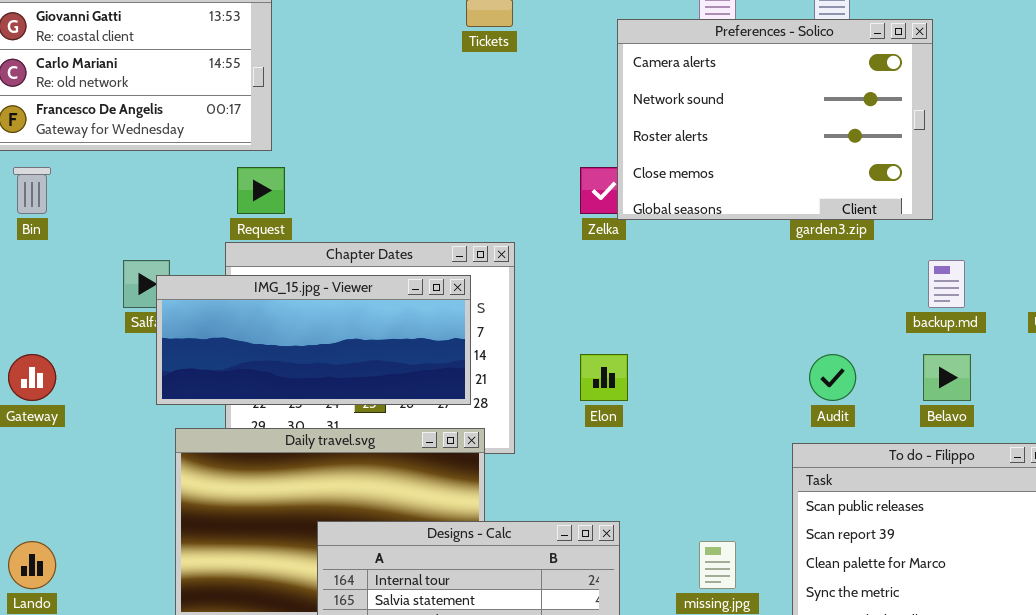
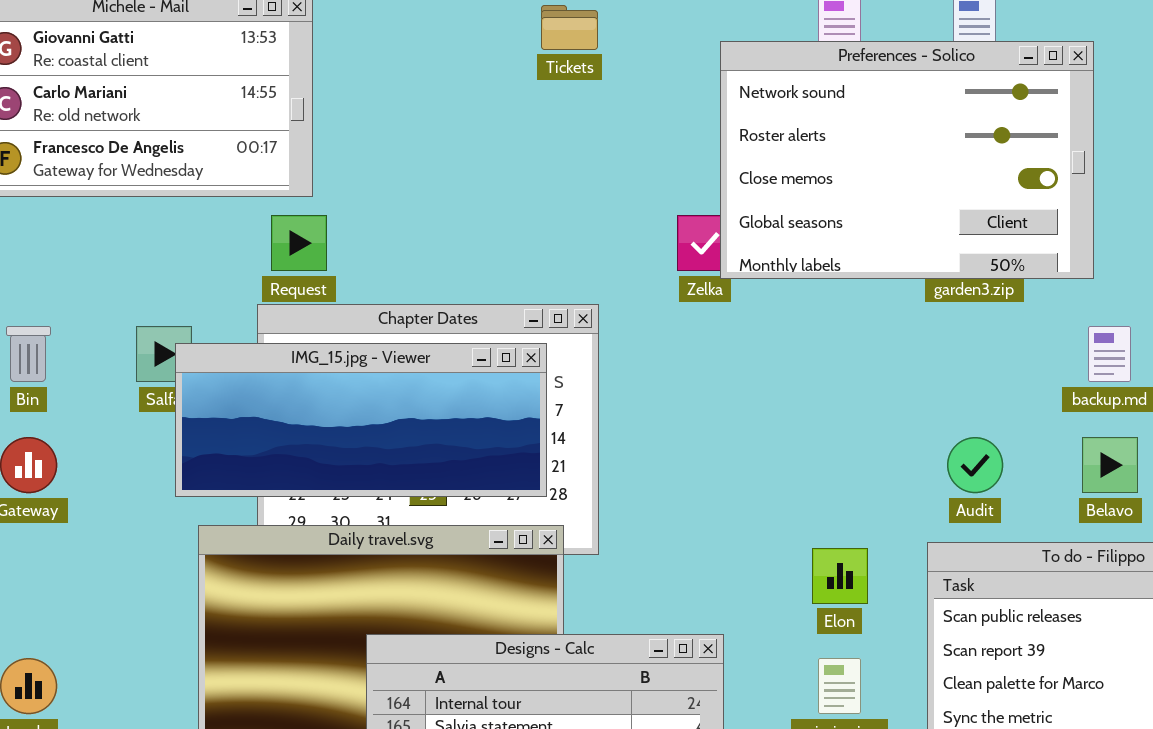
Preferences - Solico: [617,19,933,220] -> [720,41,1094,279], scrolled down 1 row
Bin: [13,167,51,214] -> [6,326,51,382], moved
Elon: [580,354,628,401] -> [812,548,868,604], moved

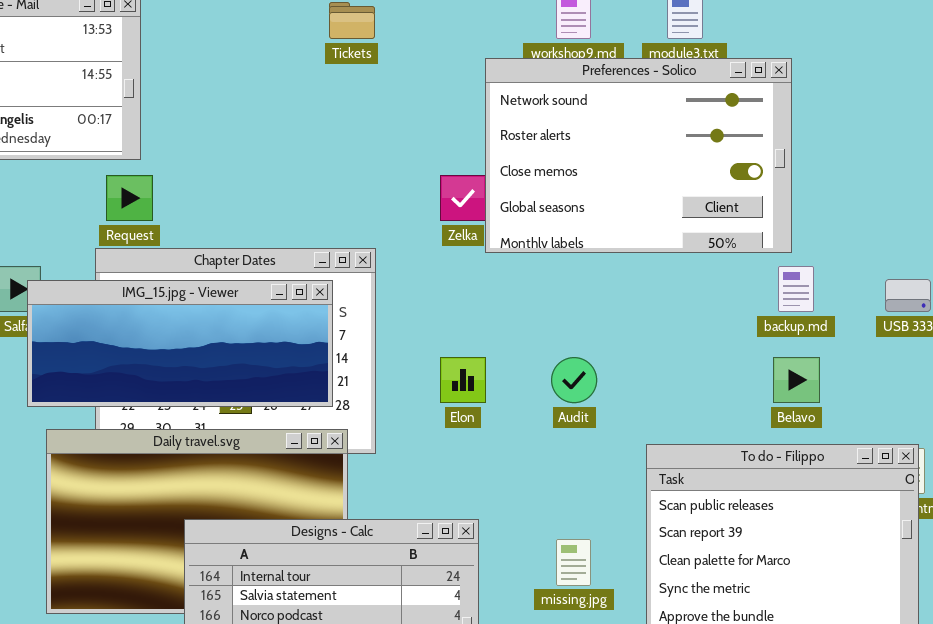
Preferences - Solico: [720,41,1094,279] -> [485,58,792,253], moved
Audit: [947,437,1003,493] -> [551,357,597,403], moved
Elon: [812,548,868,604] -> [440,357,486,403], moved

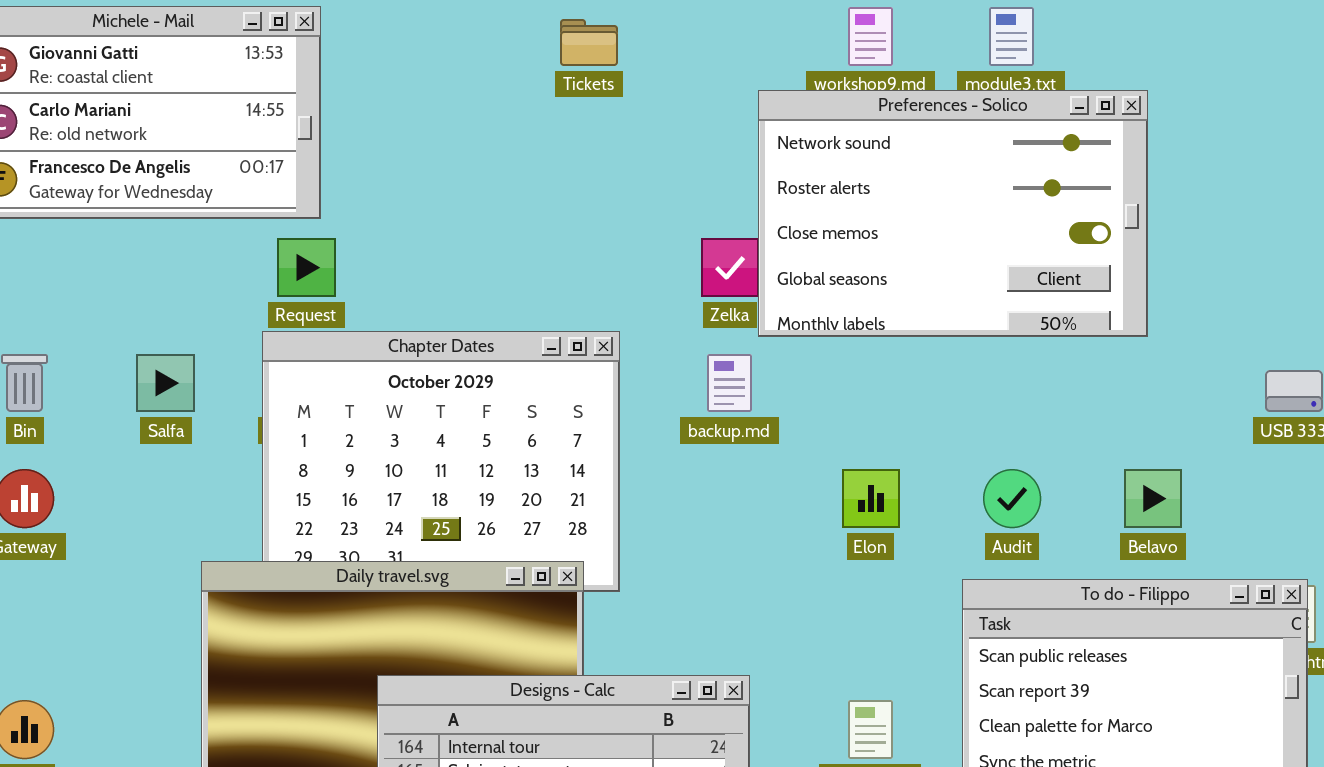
backup.md: [778,266,814,312] -> [707,354,752,412], moved
IMG_15.jpg - Viewer: [27,280,333,407] -> none, closed
Elon: [440,357,486,403] -> [842,469,900,528], moved
Audit: [551,357,597,403] -> [983,469,1041,528], moved

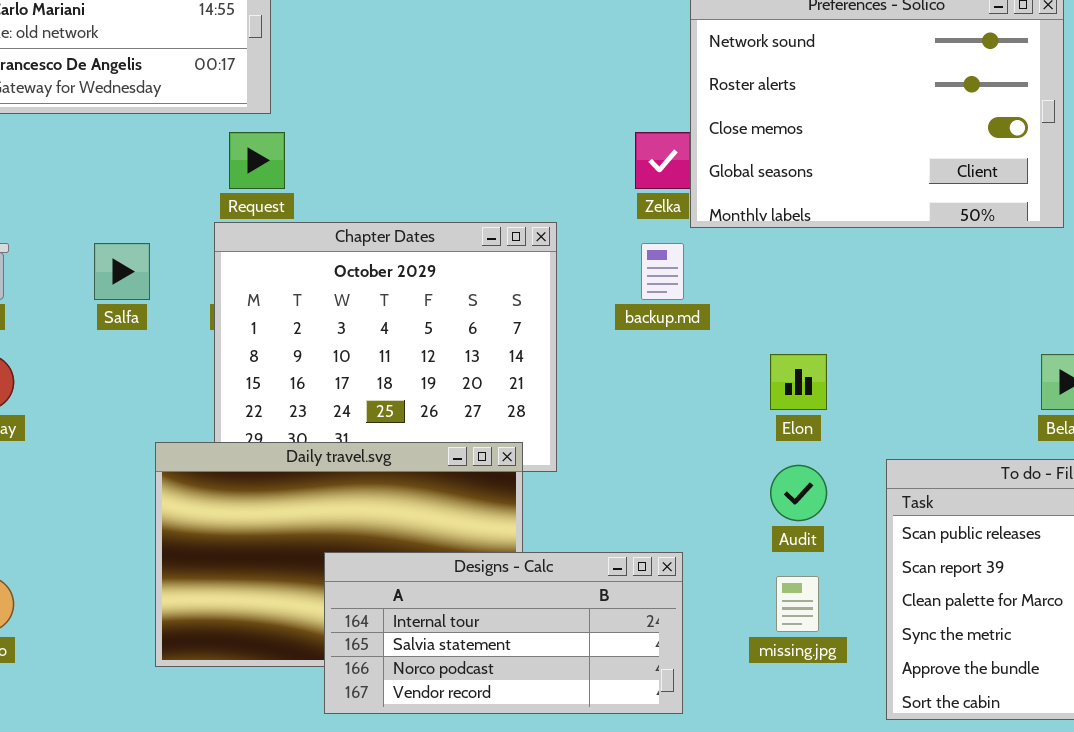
Audit: [983,469,1041,528] -> [770,465,827,521], moved

